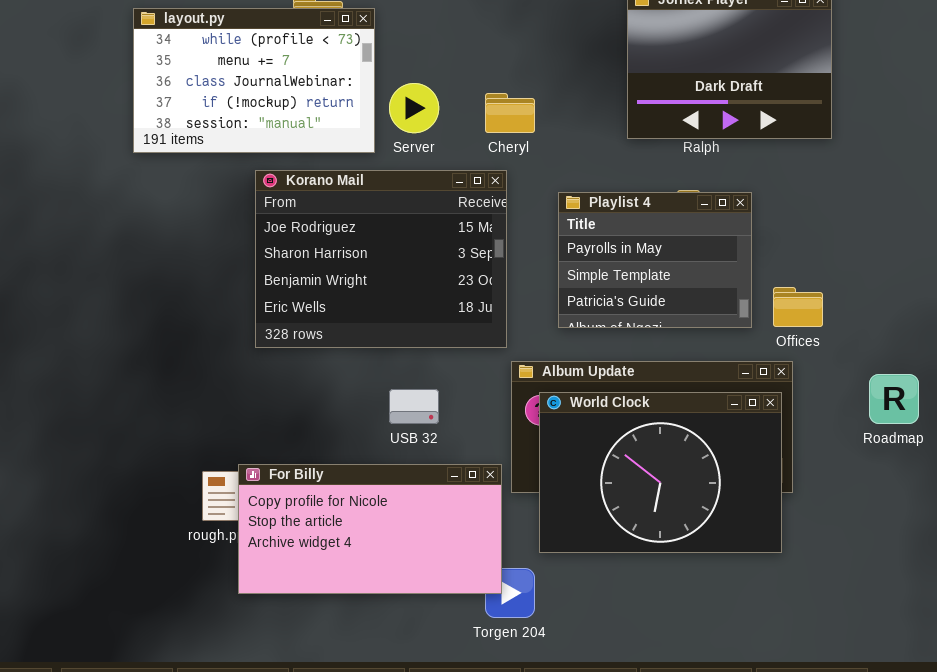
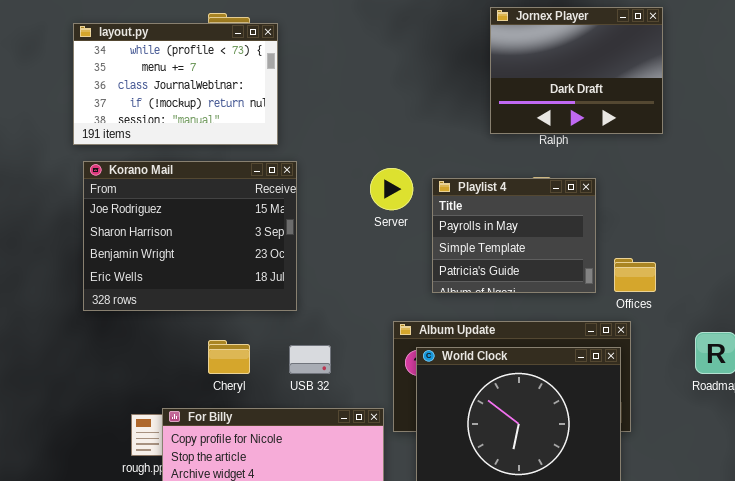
Server: [389,83,439,133] -> [370,168,413,210], moved
Cheryl: [485,93,535,133] -> [208,340,250,374], moved
Korano Mail: [255,170,507,348] -> [83,161,297,311], moved

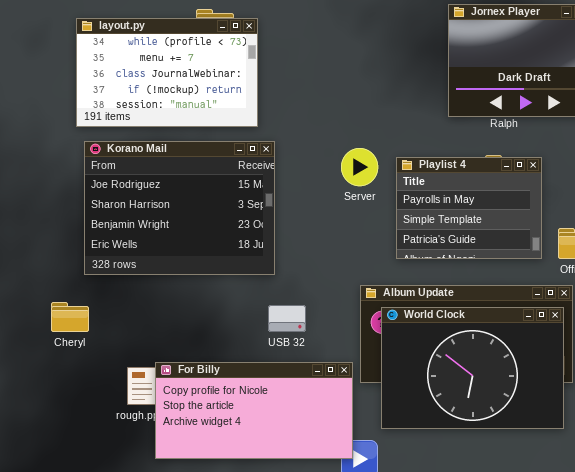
Cheryl: [208,340,250,374] -> [51,302,89,332], moved

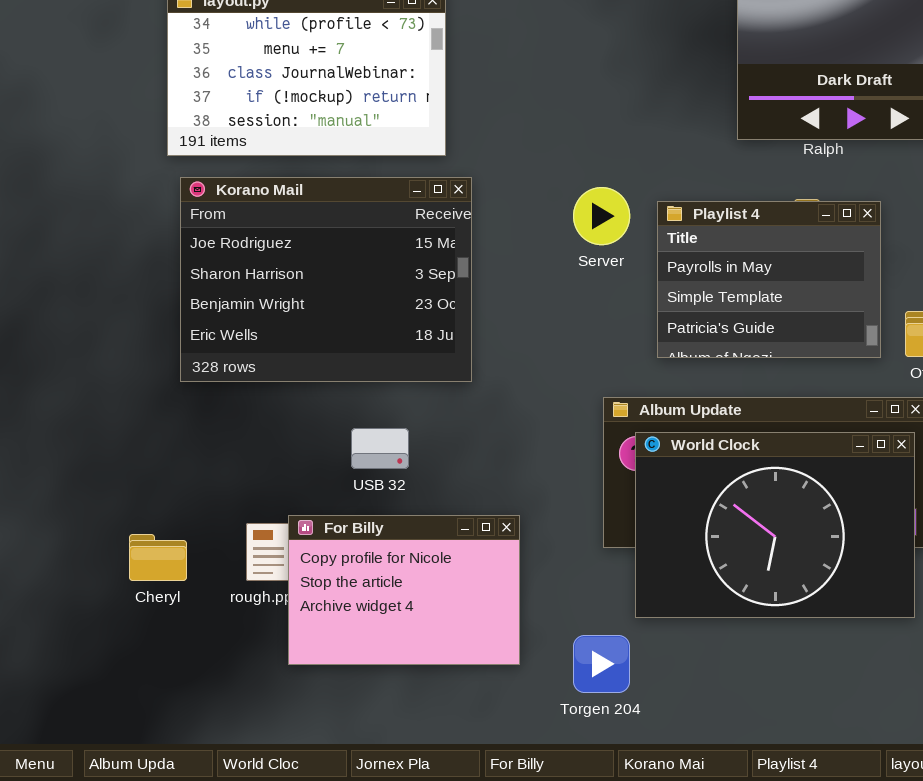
Cheryl: [51,302,89,332] -> [129,534,187,581], moved
USB 32: [268,305,306,332] -> [351,428,409,469], moved
For Billy: [155,362,353,459] -> [288,515,520,665], resized

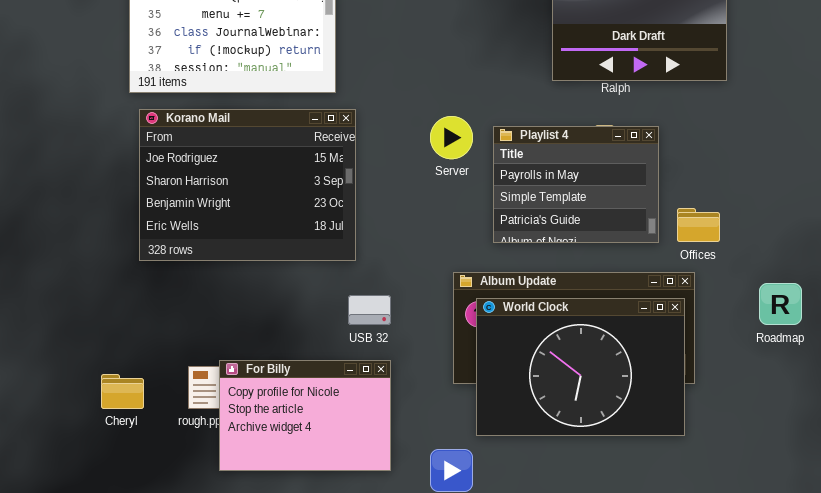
USB 32: [351,428,409,469] -> [348,295,391,325], moved

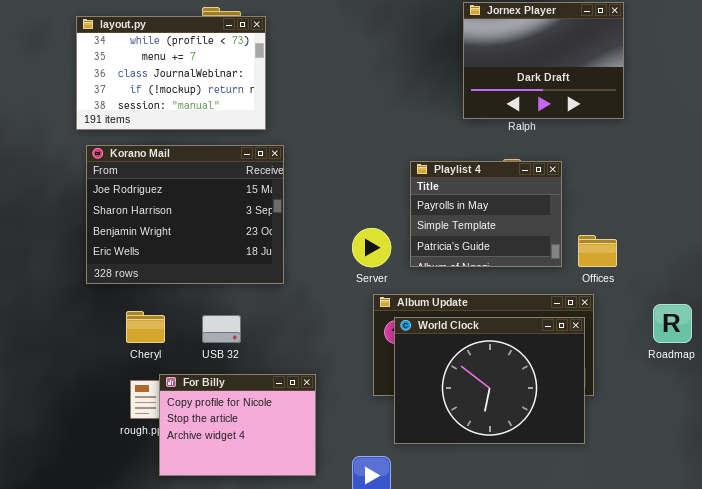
Server: [430,116,473,159] -> [352,228,391,267], moved
USB 32: [348,295,391,325] -> [202,315,241,343], moved
Cheryl: [101,374,144,409] -> [126,311,165,343], moved

